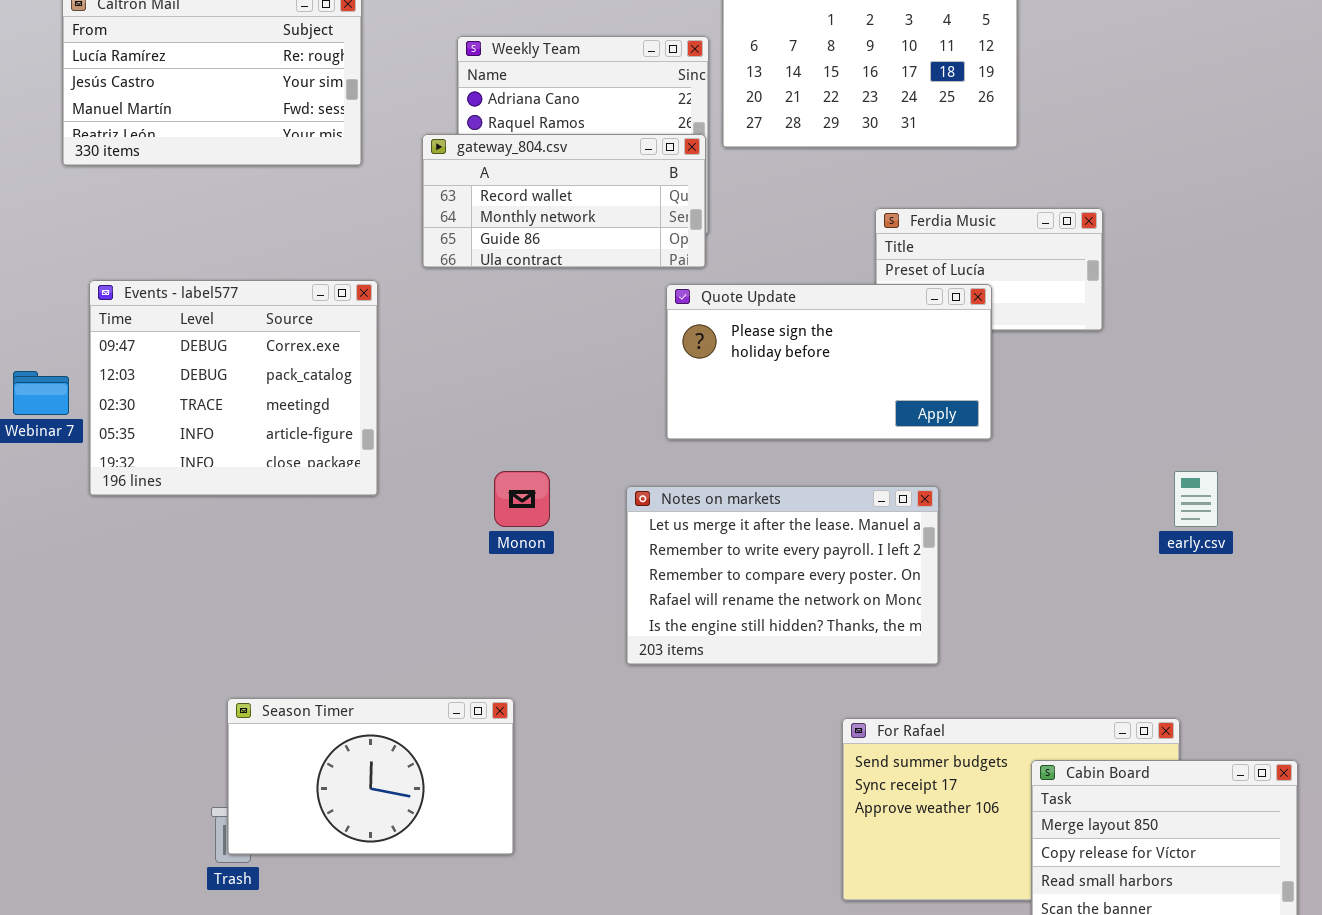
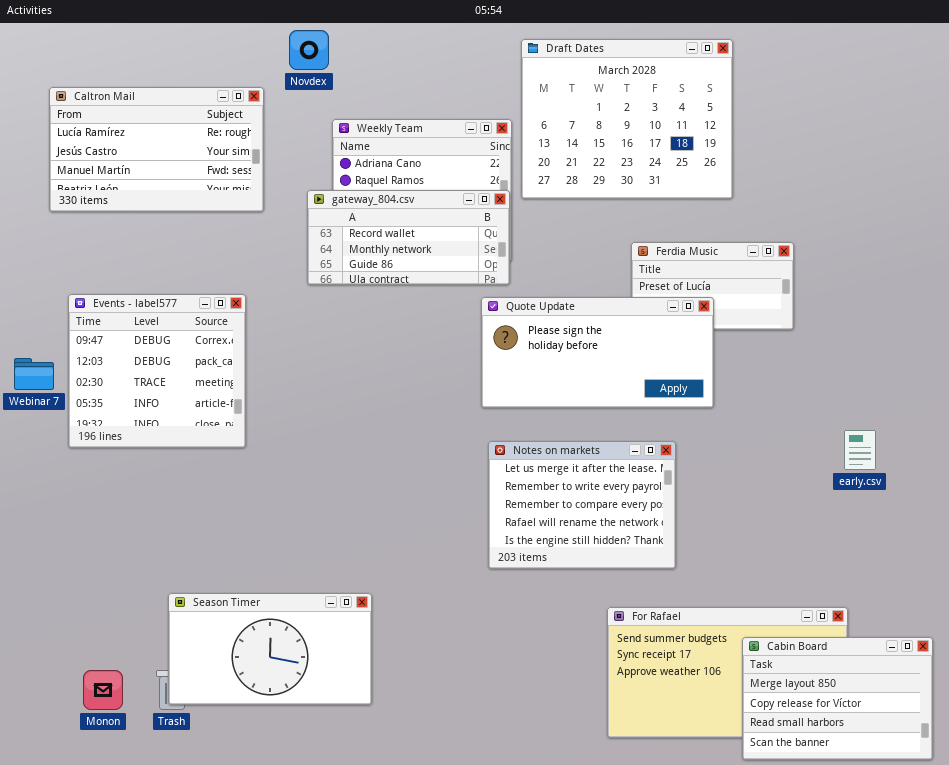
Events - label577: [89,280,378,496] -> [68,294,246,448], resized
Monon: [494,471,550,527] -> [83,670,123,710], moved
Notes on markets: [626,486,939,665] -> [488,441,676,569], resized

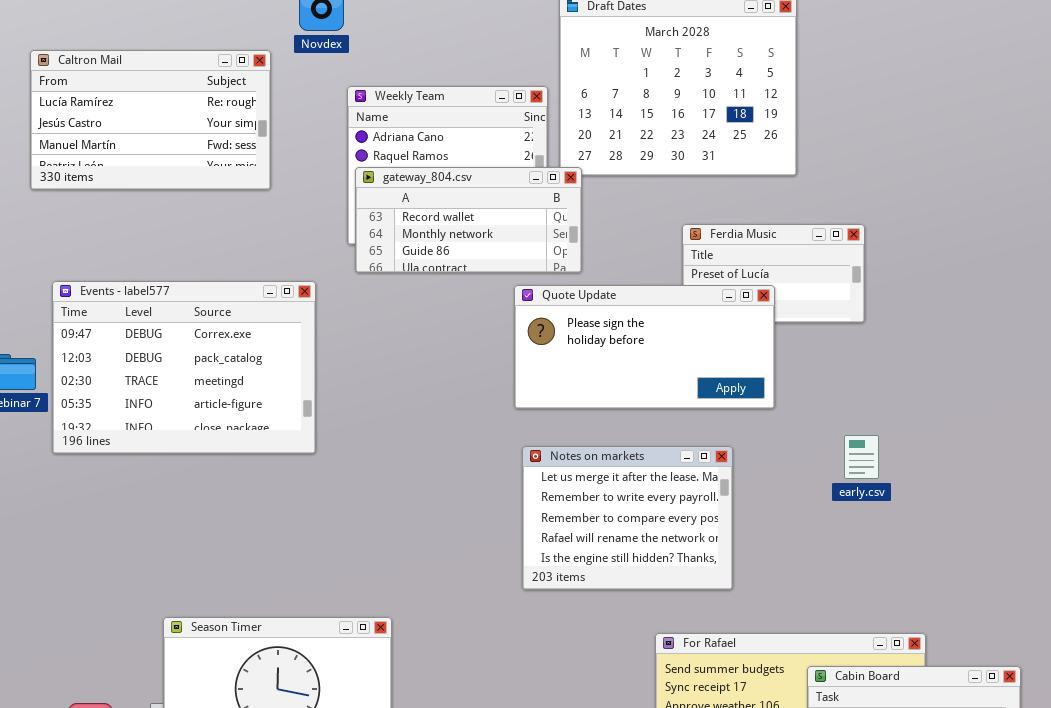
gateway_804.csv: [307,190,510,285] -> [355,167,582,273], moved
Events - label577: [68,294,246,448] -> [52,281,316,454], resized
early.csv: [844,430,876,470] -> [844,435,879,479], moved

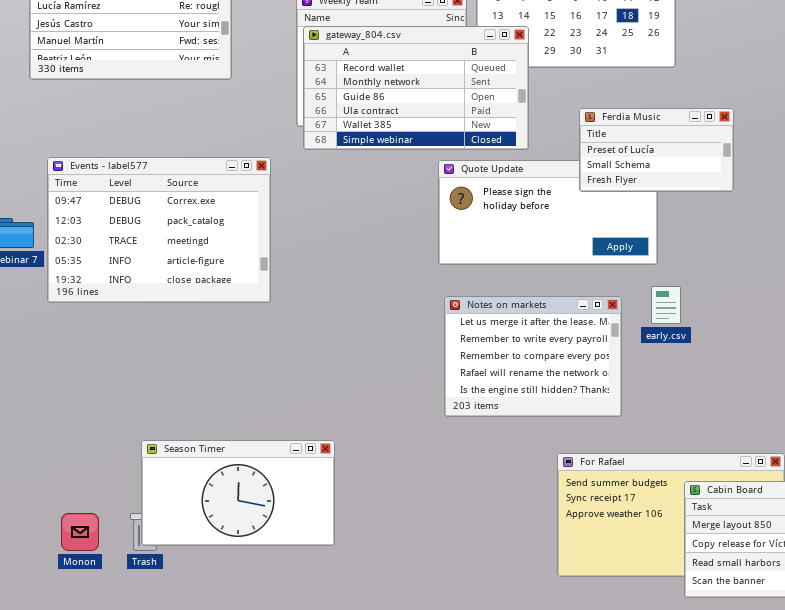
gateway_804.csv: [355,167,582,273] -> [303,26,529,150], resized
Ferdia Music: [682,224,865,323] -> [579,108,734,192], raised
early.csv: [844,435,879,479] -> [651,286,681,324], moved

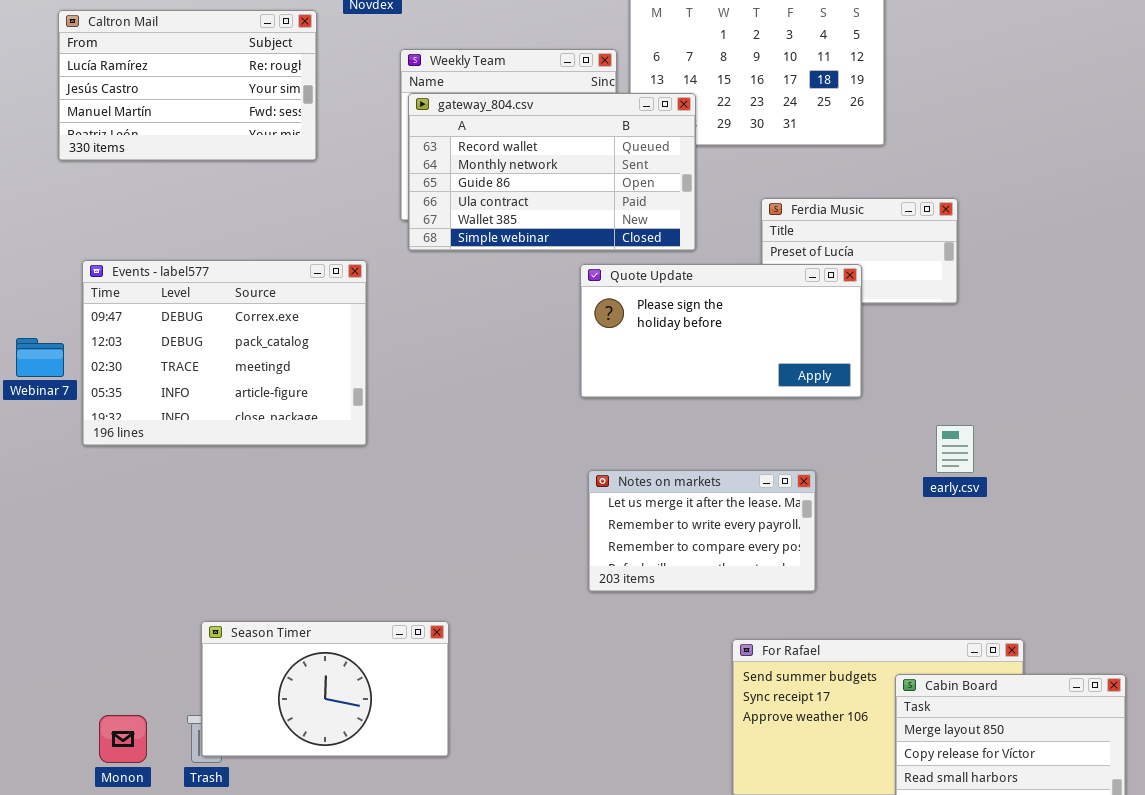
Quote Update: [438,160,658,265] -> [580,264,862,398], raised
early.csv: [651,286,681,324] -> [936,425,974,473], moved
Notes on markets: [444,296,622,417] -> [588,470,816,592], resized

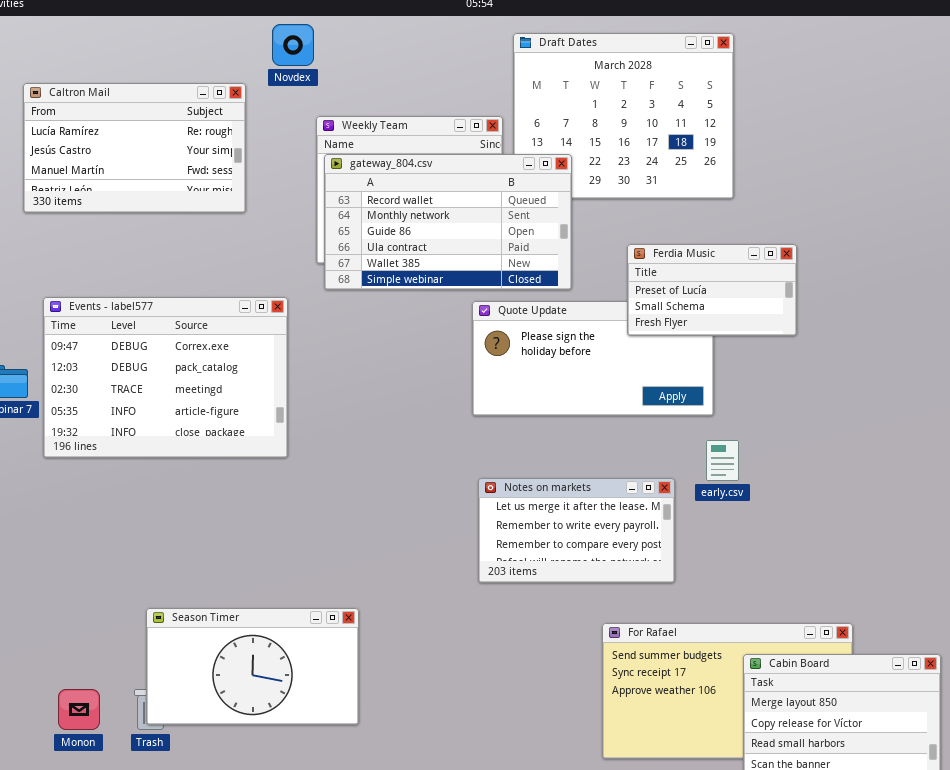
Ferdia Music: [761,198,958,304] -> [627,244,797,336], raised
early.csv: [936,425,974,473] -> [706,440,739,481], moved

